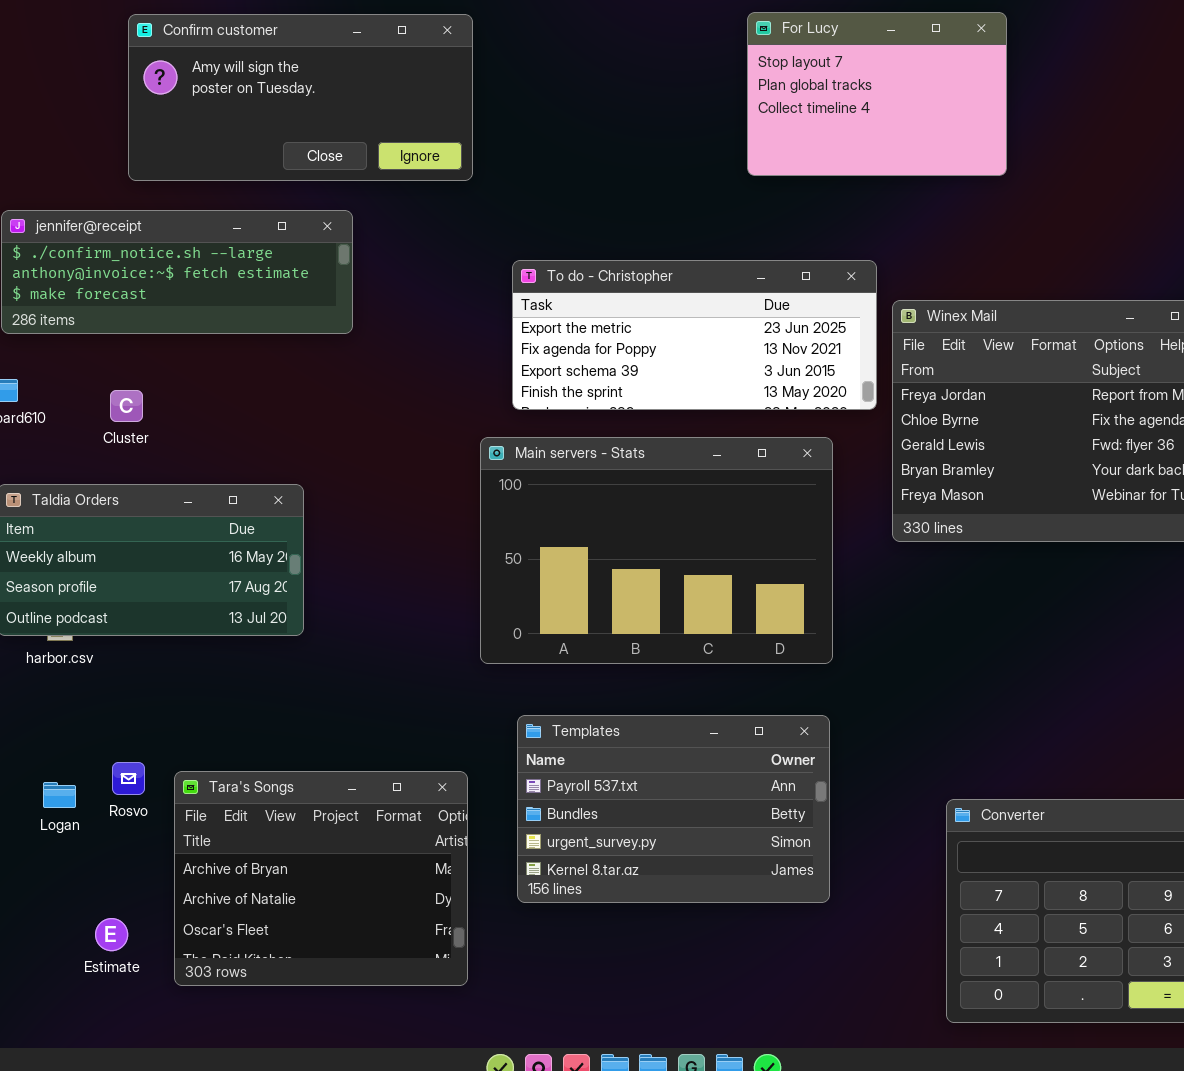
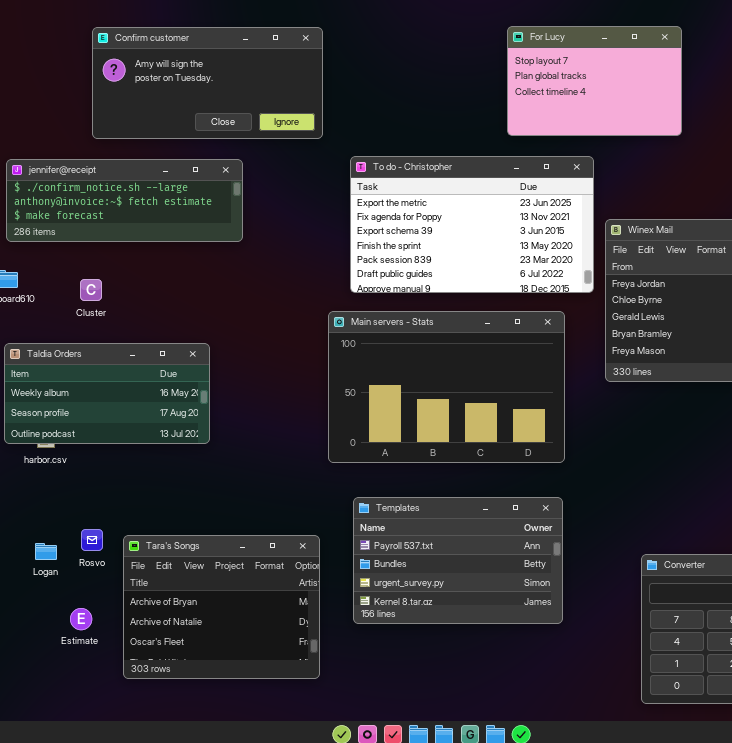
To do - Christopher: [512,260,877,410] -> [350,156,594,293], resized
Estimate: [95,918,128,951] -> [70,608,92,630], moved

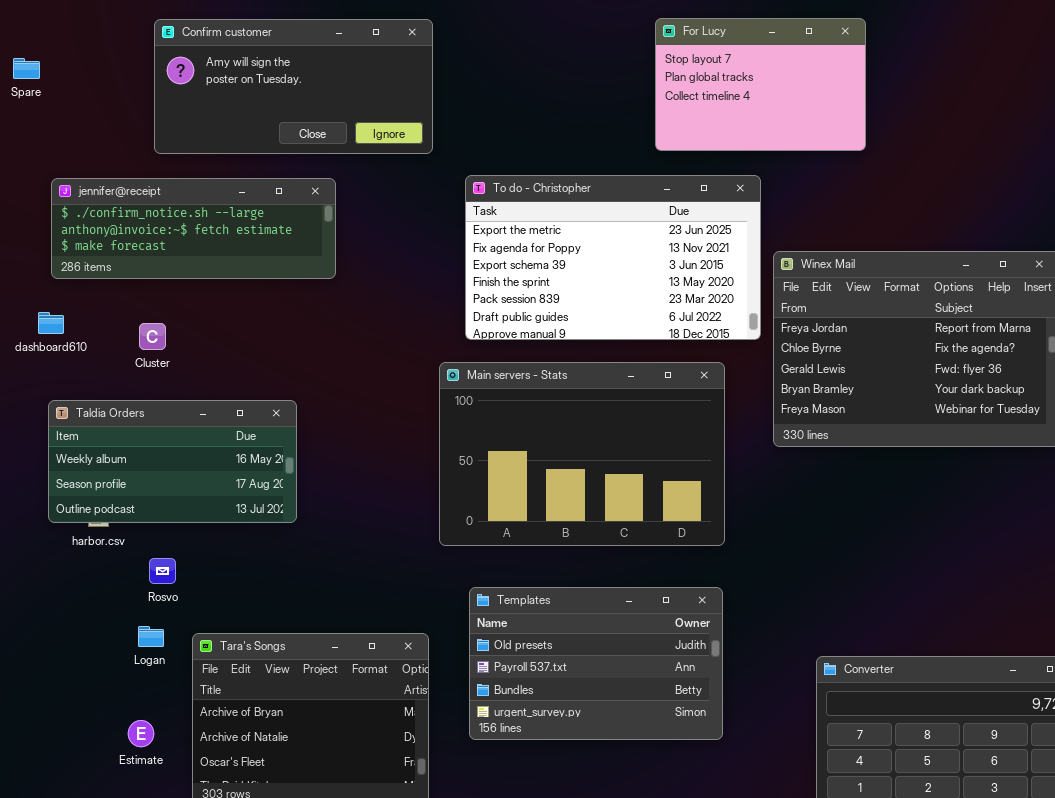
Templates: [353,497,563,624] -> [469,587,723,740], scrolled up 1 row
Rosvo: [81,529,103,551] -> [149,558,176,584], moved
Logan: [35,543,57,560] -> [138,626,164,647], moved

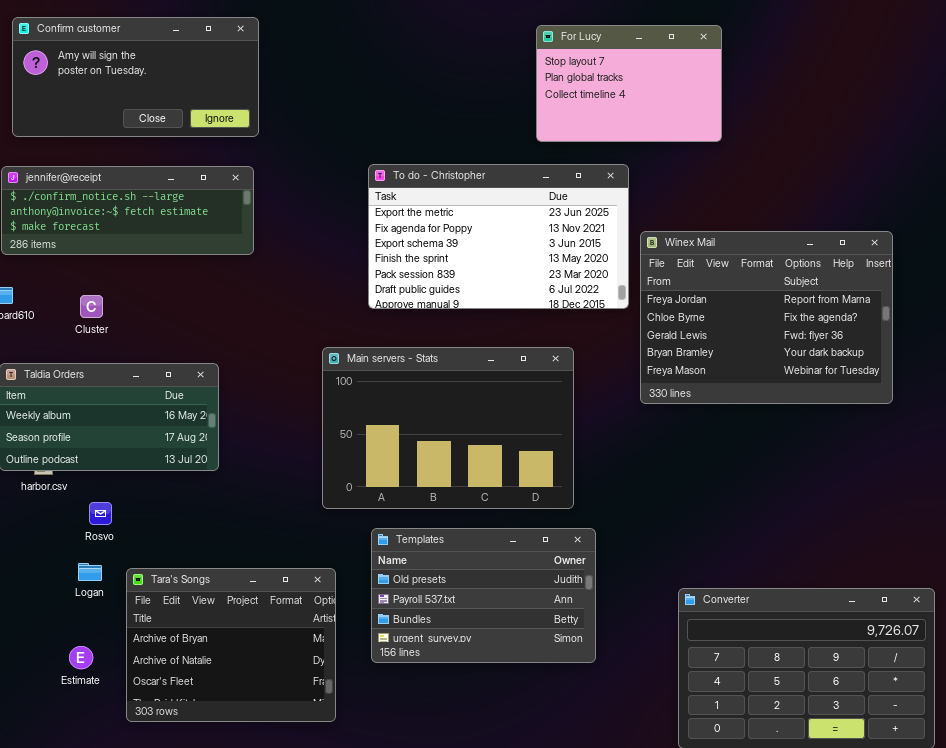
Confirm customer: [154,19,433,154] -> [12,17,259,137], moved
Main servers - Stats: [439,362,725,546] -> [322,347,574,509], moved

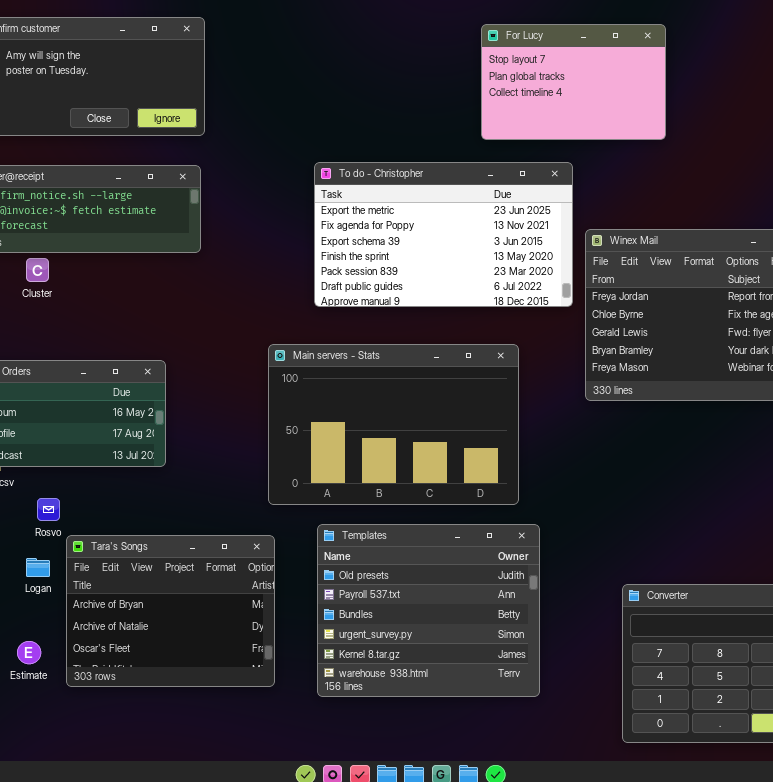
Cluster: [80,295,103,318] -> [26,258,49,282], moved
Templates: [371,528,596,663] -> [317,524,540,697], resized
Tara's Songs: [126,568,336,722] -> [66,535,275,687], moved

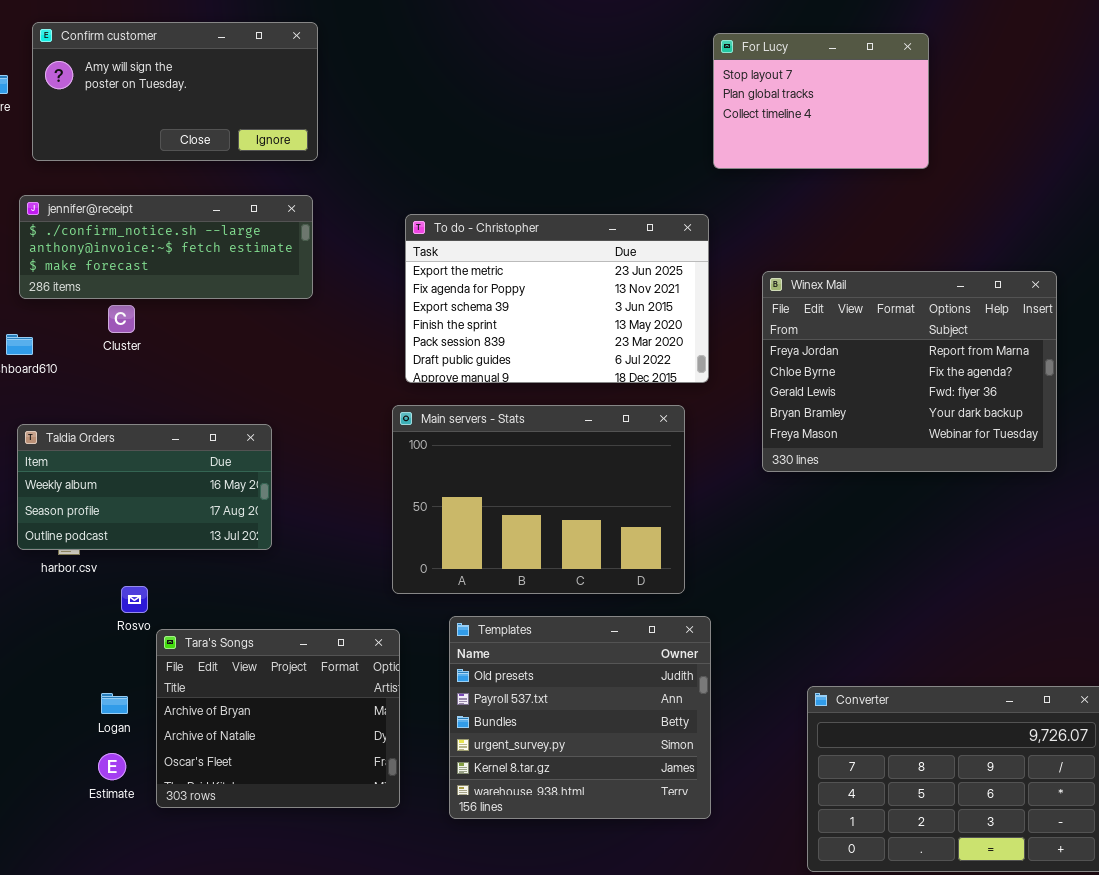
For Lucy: [481,24,666,140] -> [713,33,929,169], moved
To do - Christopher: [314,162,573,307] -> [405,214,709,383], moved
Logan: [26,558,50,577] -> [101,693,128,714], moved

